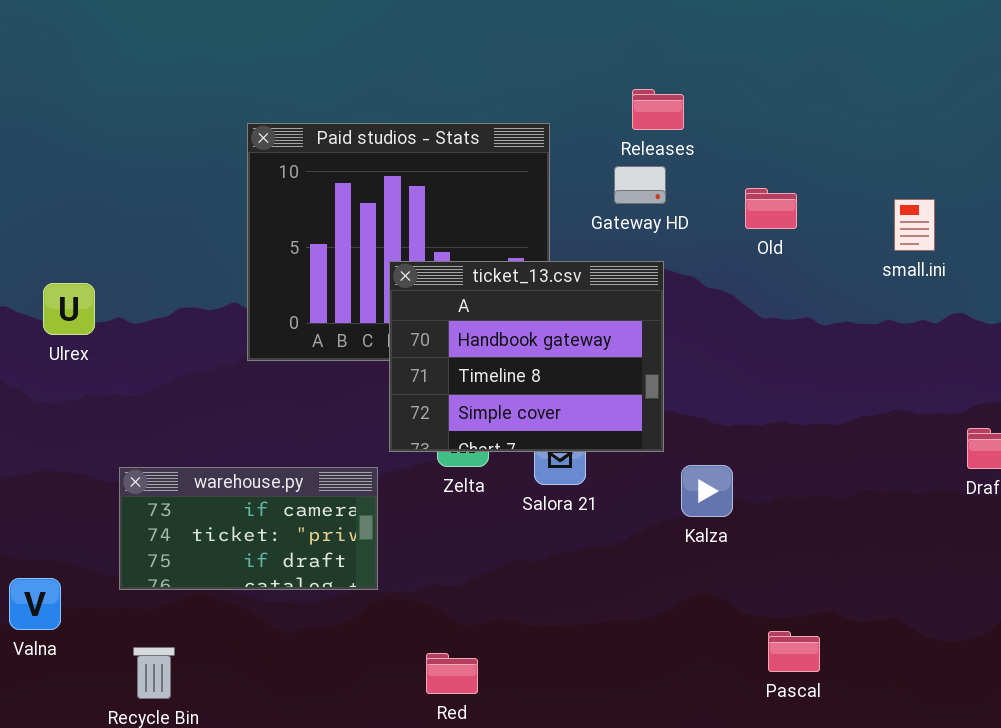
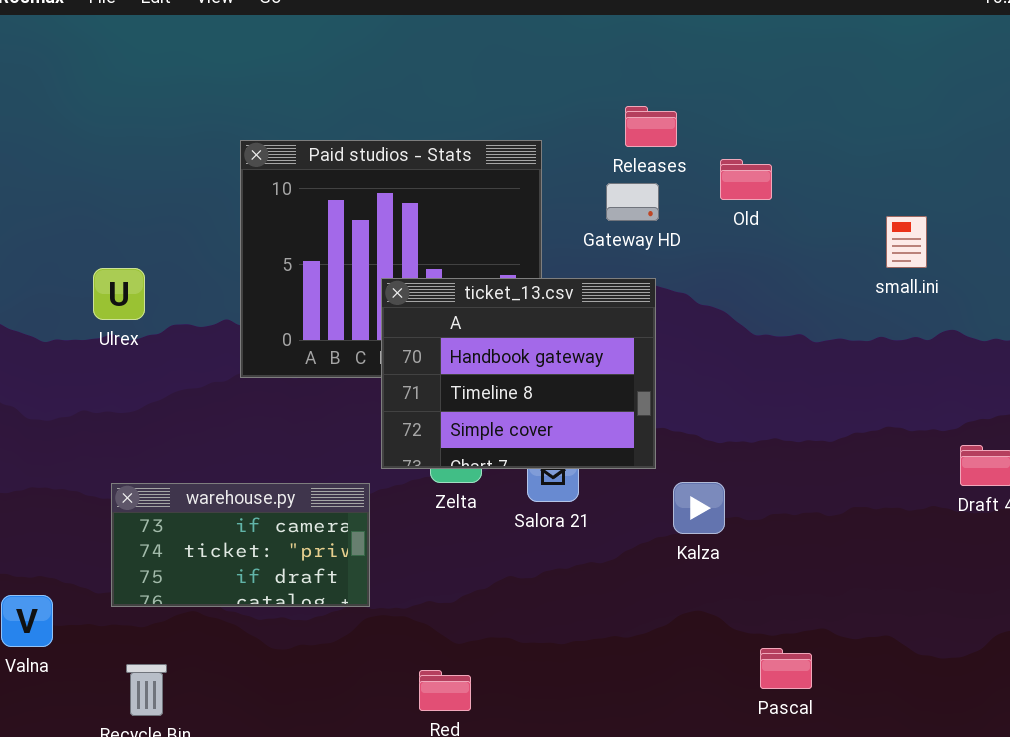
Old: [745,188,797,229] -> [720,159,772,200], moved
Ulrex: [43,283,95,335] -> [93,268,145,320], moved

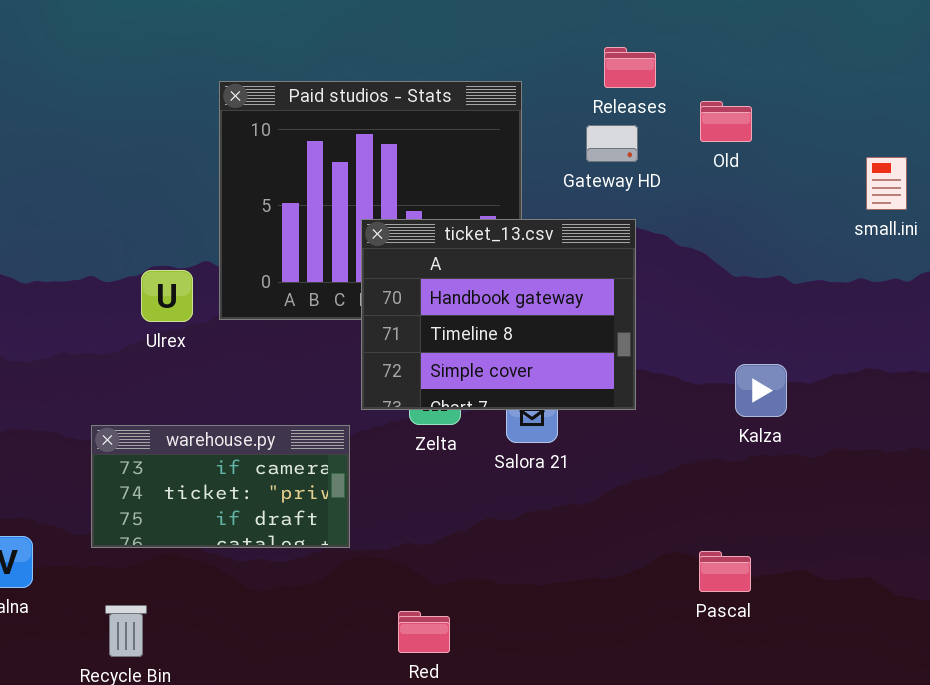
Ulrex: [93,268,145,320] -> [141,270,193,322], moved
Kalza: [673,482,725,534] -> [735,364,787,417], moved
Pascal: [760,648,812,689] -> [699,551,751,592], moved

